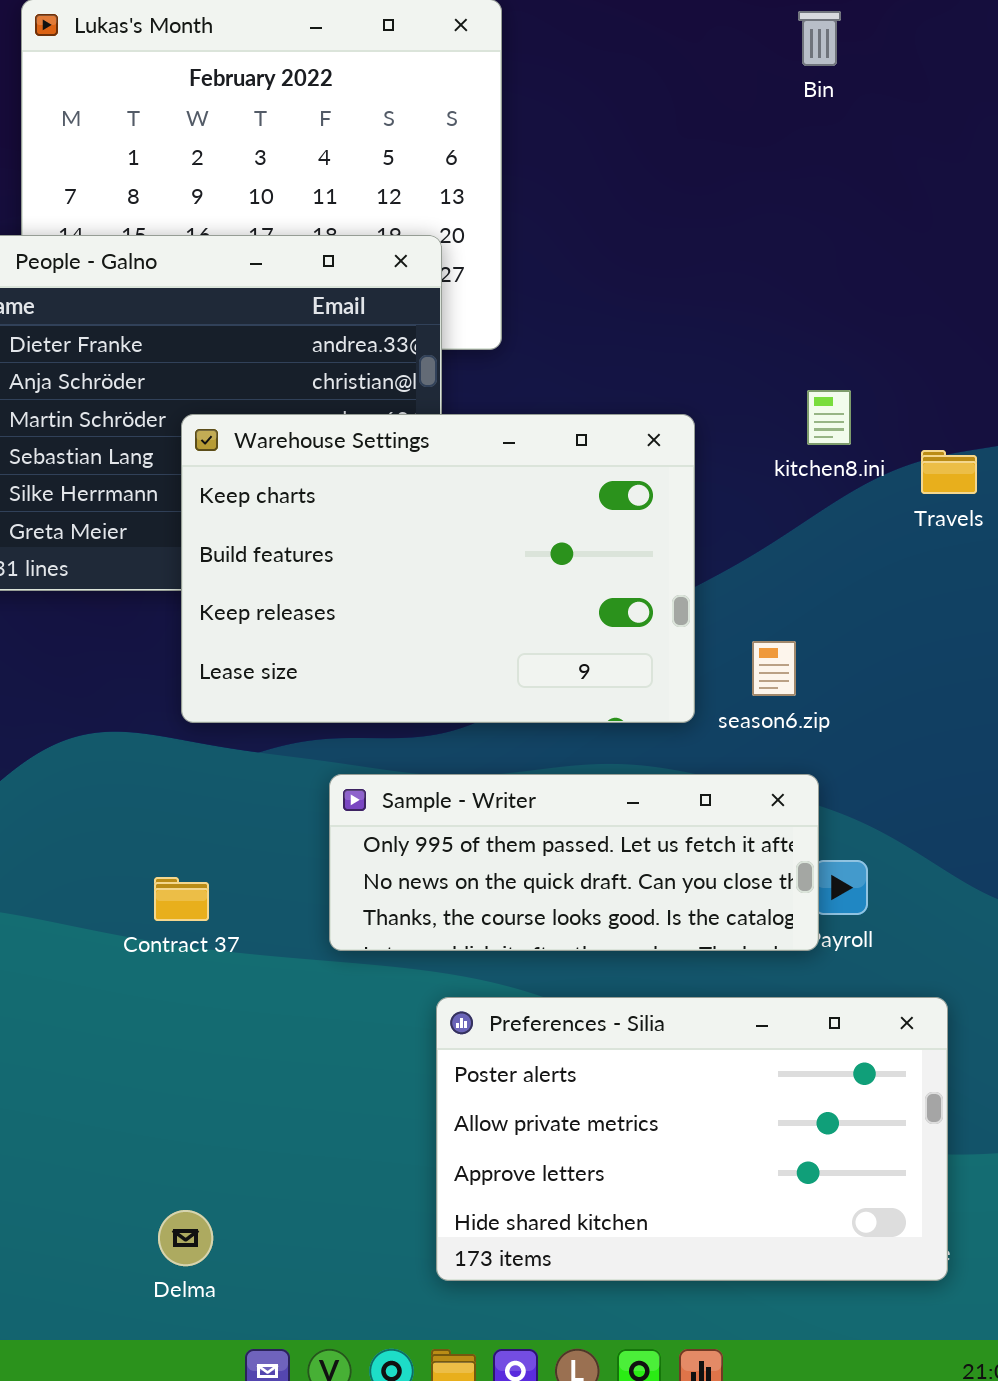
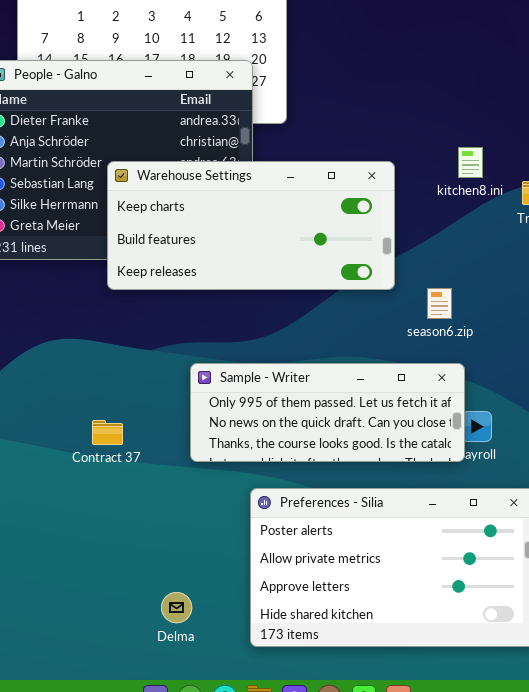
Warehouse Settings: [181,414,695,723] -> [107,161,395,290], resized
Delma: [158,1210,213,1266] -> [161,592,192,623], moved

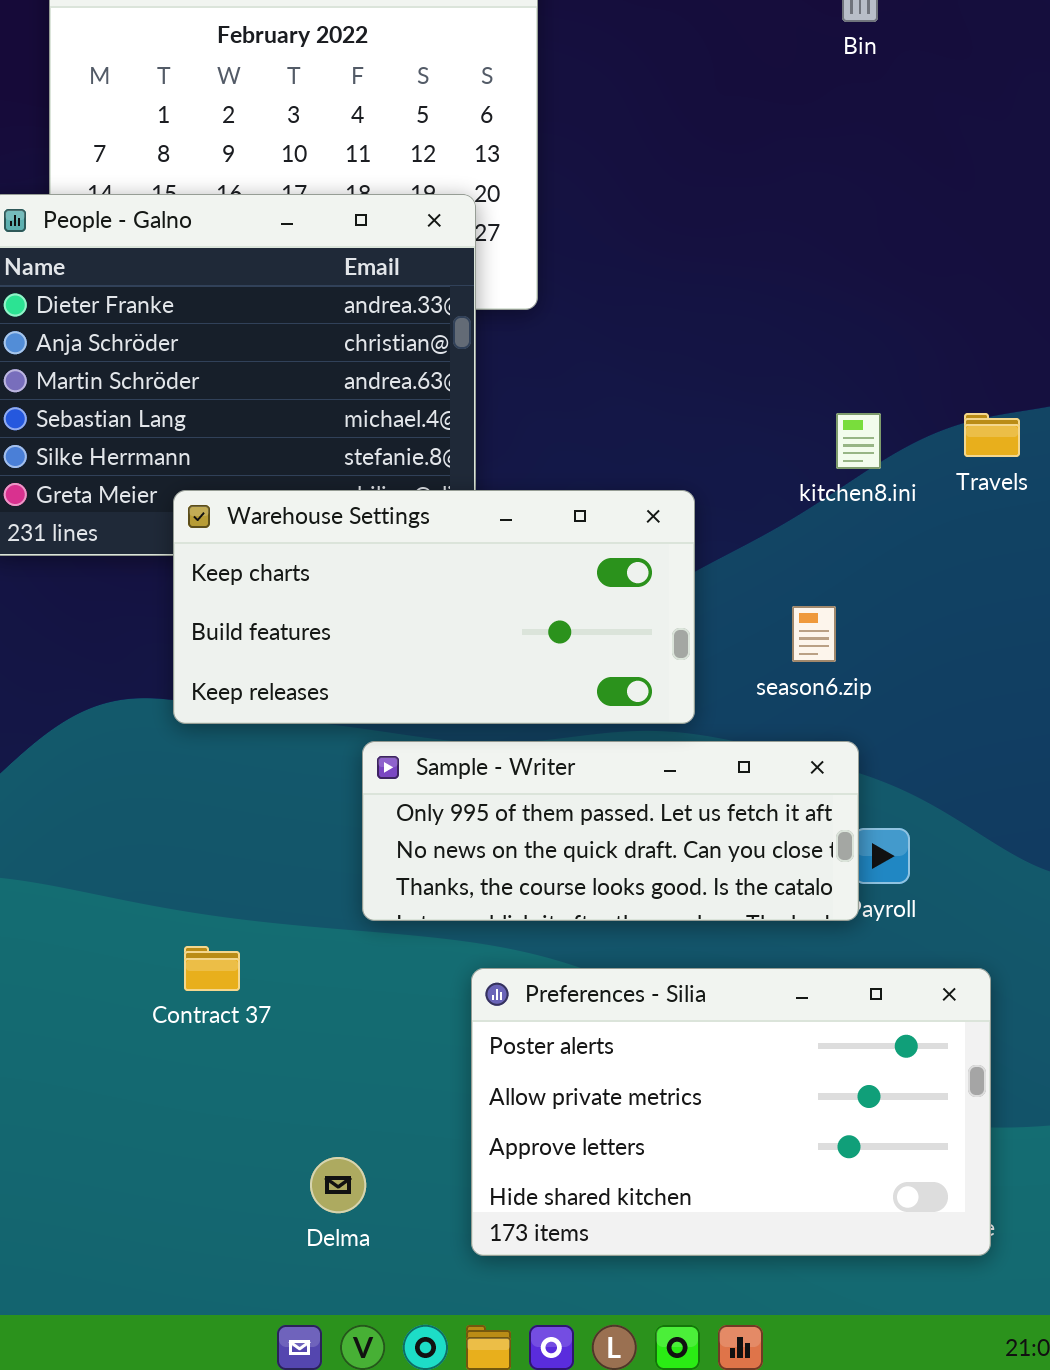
kitchen8.ini: [458,147,483,178] -> [836,413,881,469], moved
Warehouse Settings: [107,161,395,290] -> [173,490,695,724], moved
Contract 37: [92,420,123,445] -> [184,946,240,991], moved

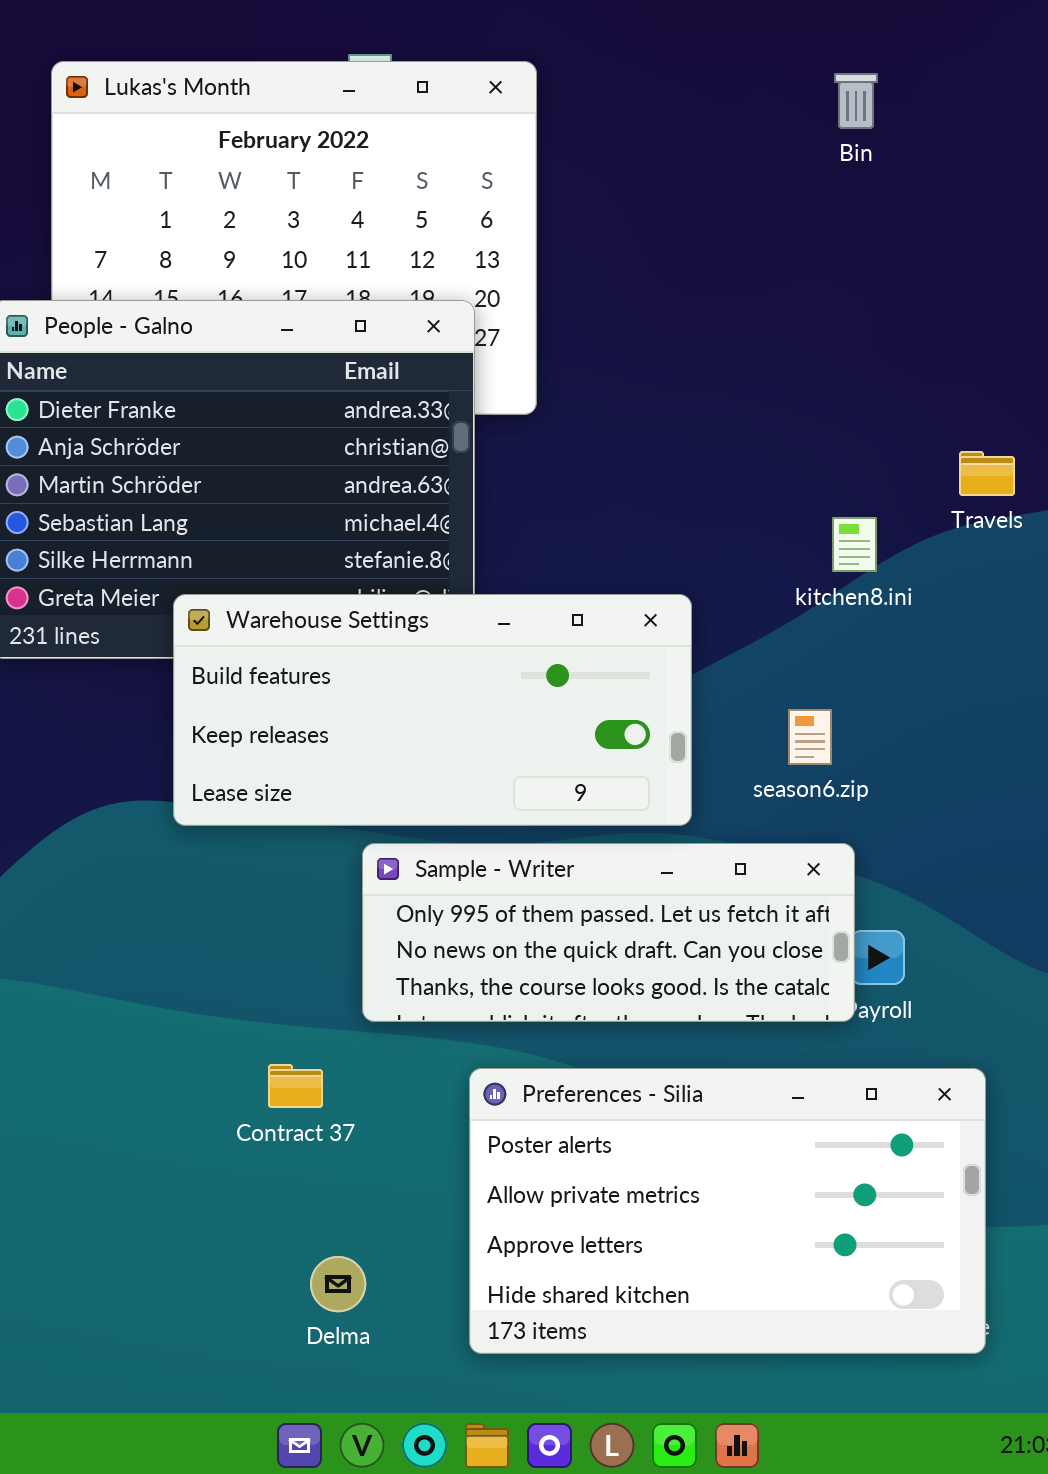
Travels: [964,413,1020,457] -> [959,451,1015,496], moved
Warehouse Settings: [173,490,695,724] -> [173,594,692,826], scrolled down 1 row
Contract 37: [184,946,240,991] -> [268,1064,323,1108], moved

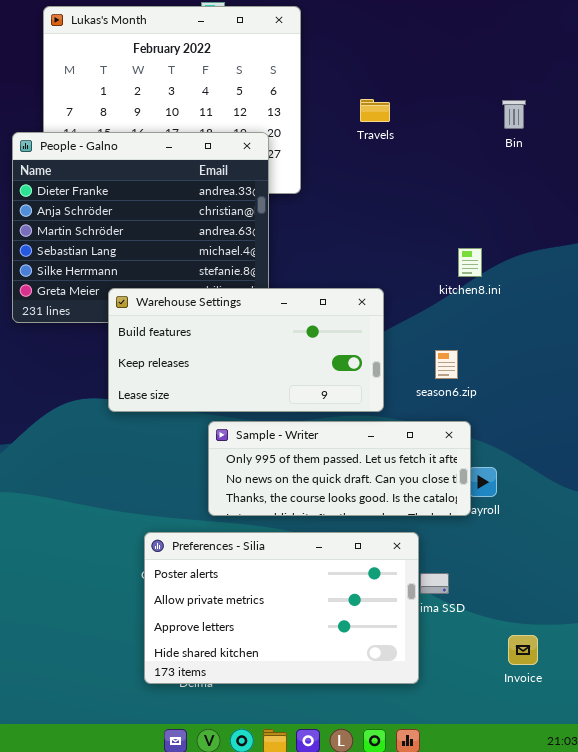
Bin: [834,73,878,129] -> [502,100,526,129], moved
Travels: [959,451,1015,496] -> [360,99,390,122], moved
Preferences - Silia: [469,1068,986,1354] -> [144,532,419,684], moved

